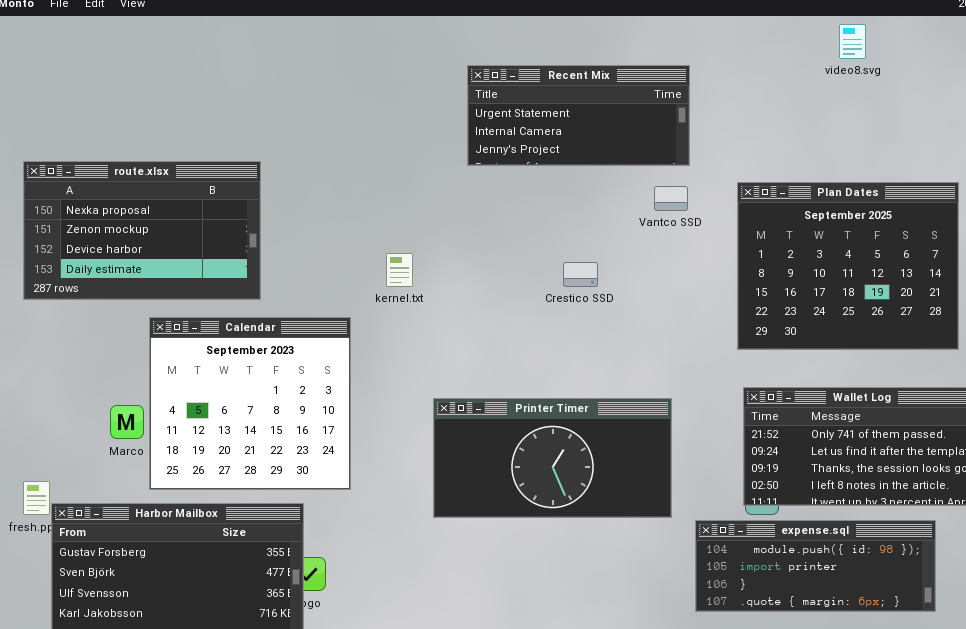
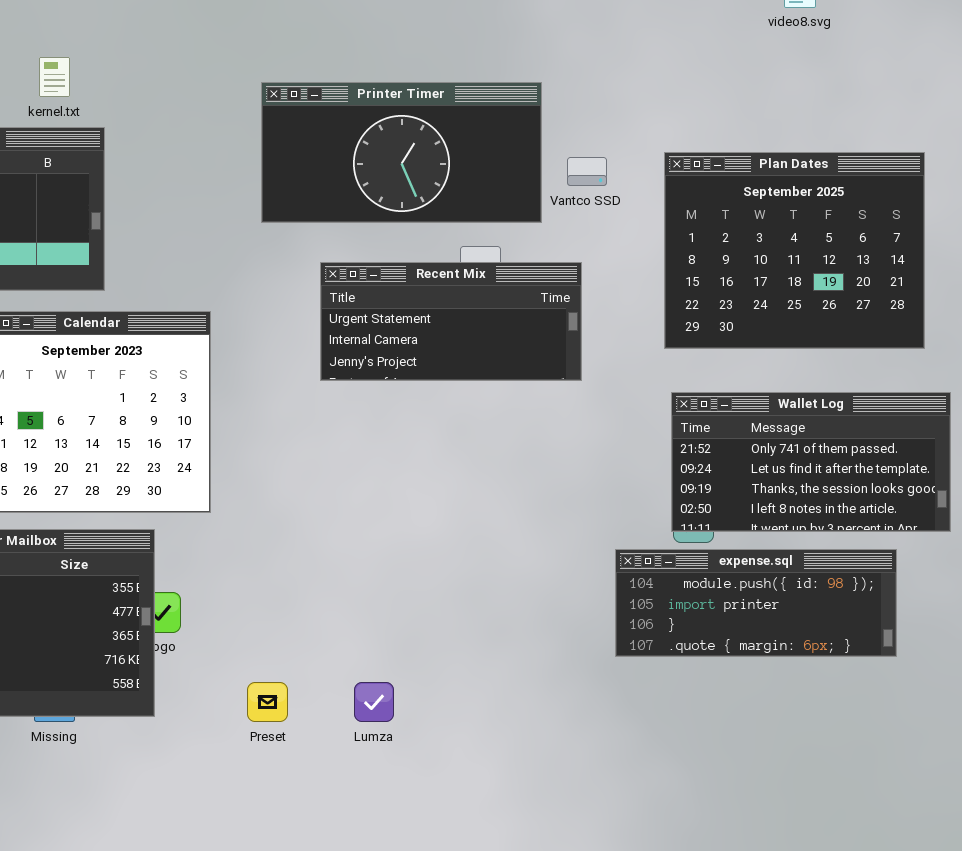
Recent Mix: [467,65,690,166] -> [320,262,582,381], moved
kernel.txt: [386,253,413,287] -> [39,57,70,97], moved
Printer Timer: [433,398,672,518] -> [261,82,542,223], moved

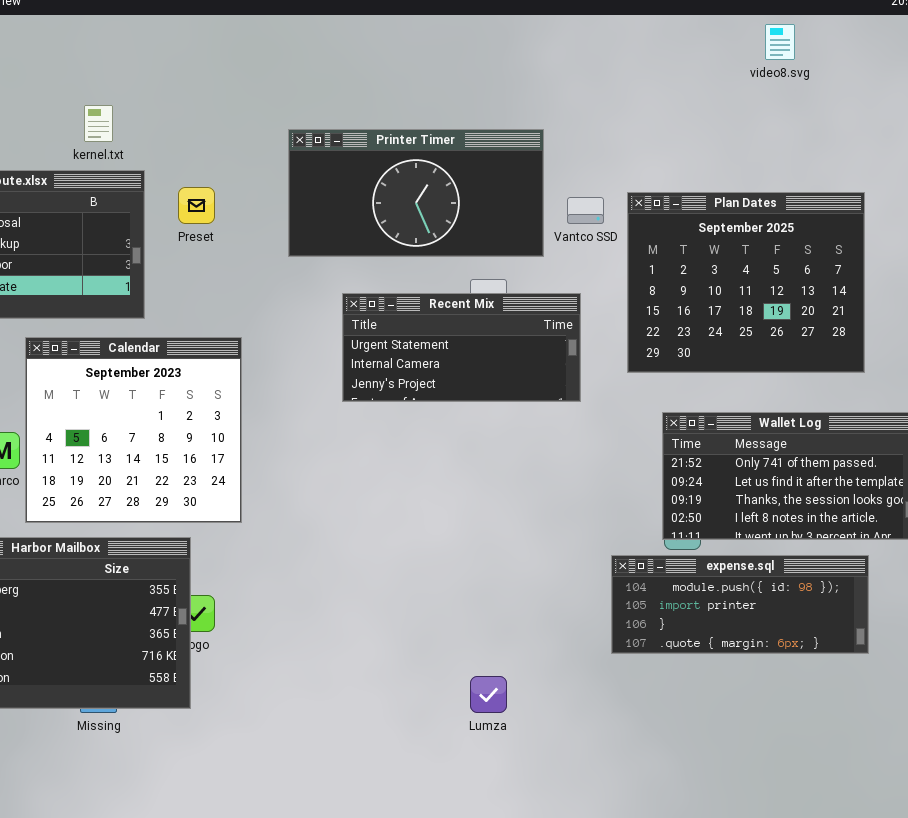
Plan Dates: [664,152,925,349] -> [627,192,865,373], moved
Preset: [247,682,288,722] -> [178,187,215,224], moved
Lumza: [354,682,394,722] -> [470,676,507,713], moved

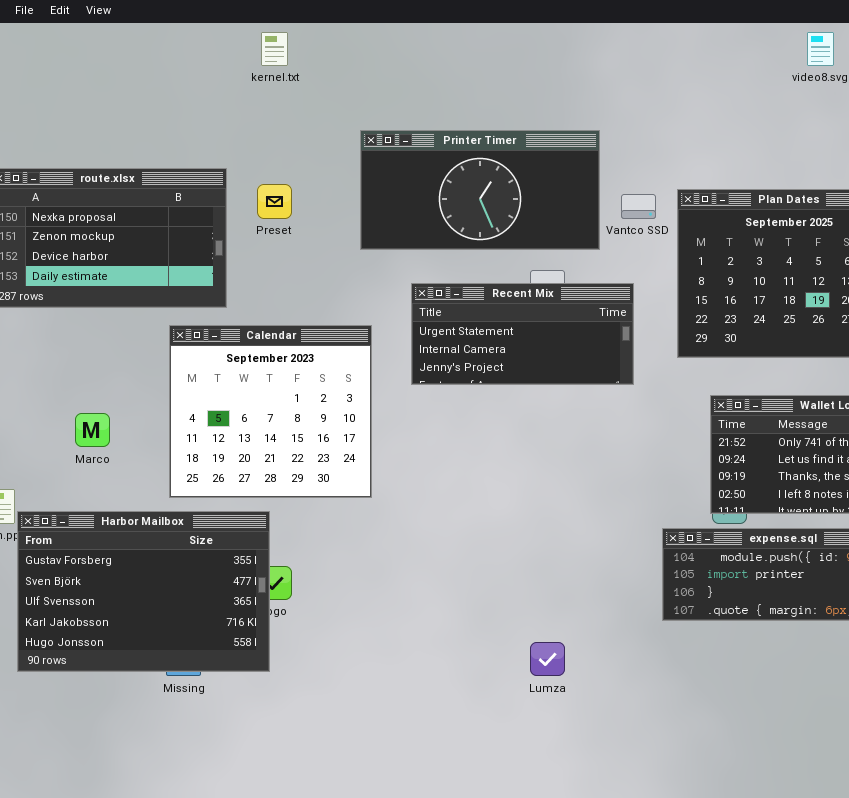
kernel.txt: [84,105,113,142] -> [261,32,288,66], moved
Calendar: [25,337,242,523] -> [169,325,372,498], moved

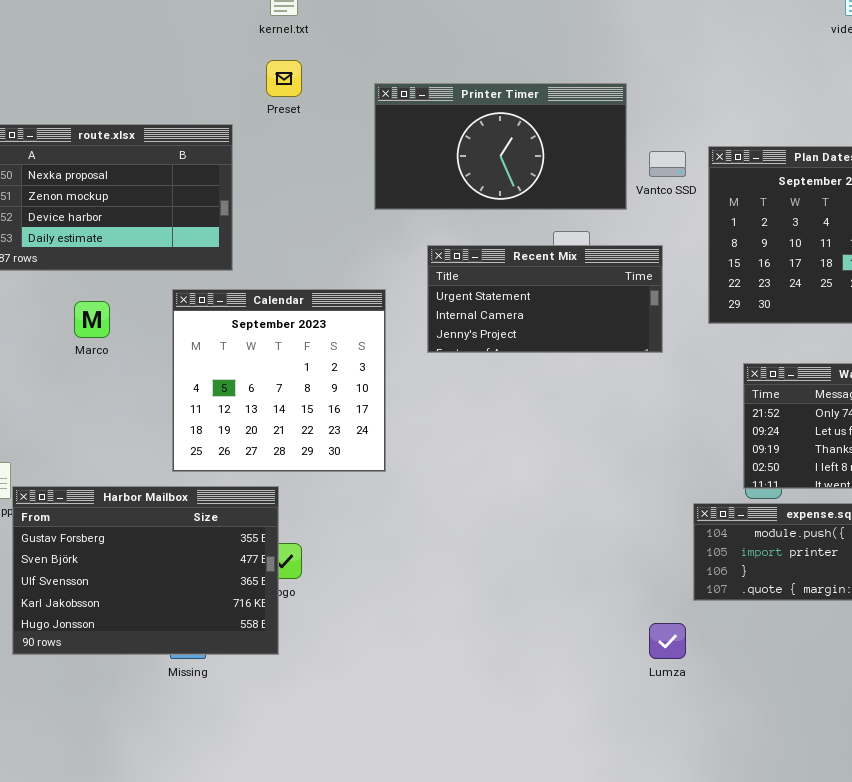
Preset: [257,184,292,219] -> [266,60,302,97], moved
Marco: [75,413,110,447] -> [74,301,110,338], moved
Lumza: [530,642,565,676] -> [649,623,686,659], moved

